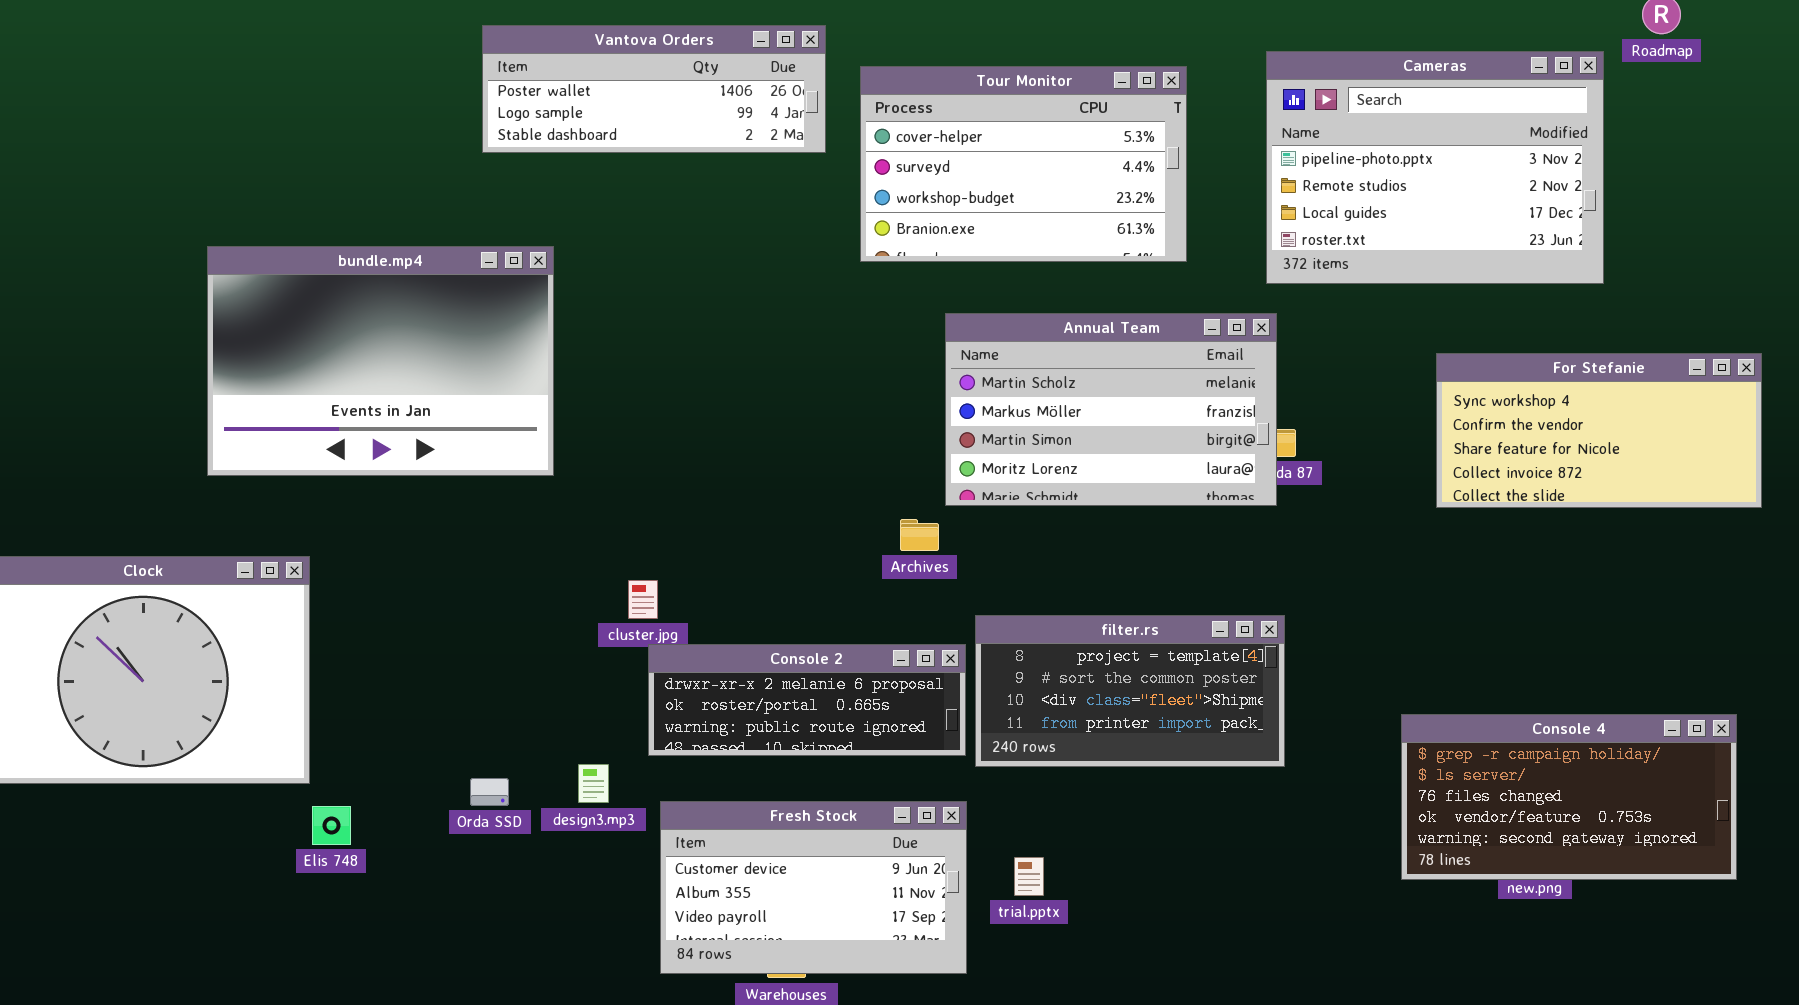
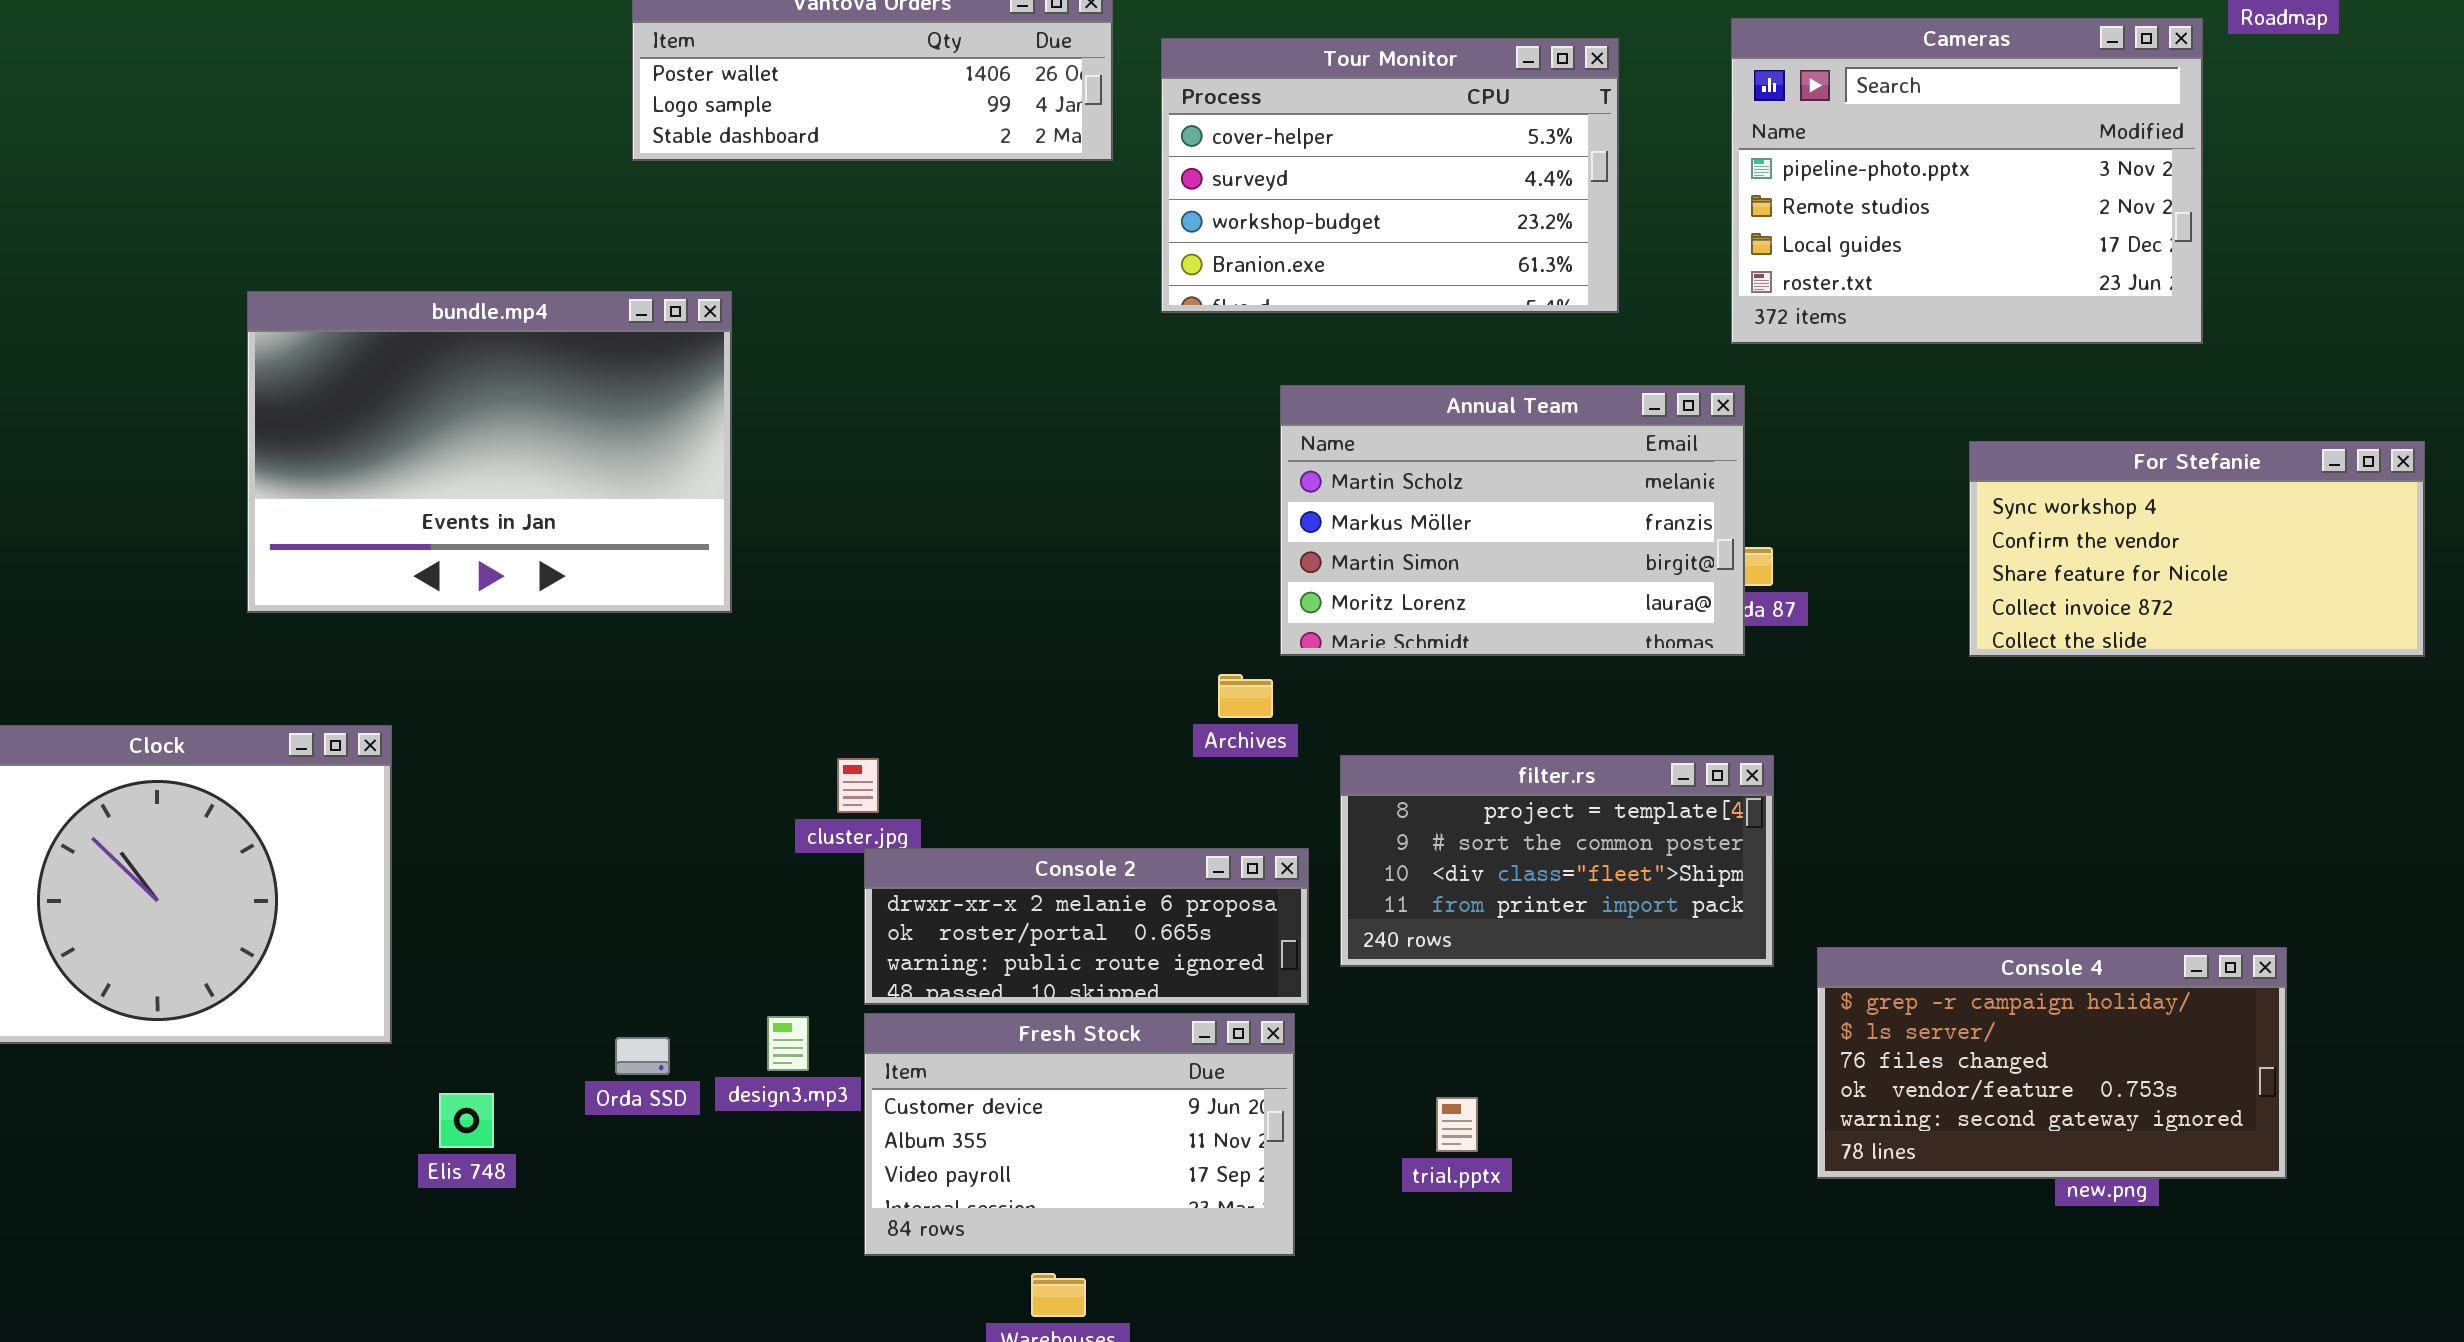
filter.rs: [975,615,1285,767] -> [1340,755,1774,967], moved
Console 4: [1401,714,1737,880] -> [1817,947,2287,1179], moved
Fresh Stock: [660,801,967,974] -> [864,1013,1295,1256], moved
Elis 748: [312,806,351,845] -> [439,1093,494,1148], moved
trial.pptx: [1014,857,1044,896] -> [1436,1097,1478,1152], moved

